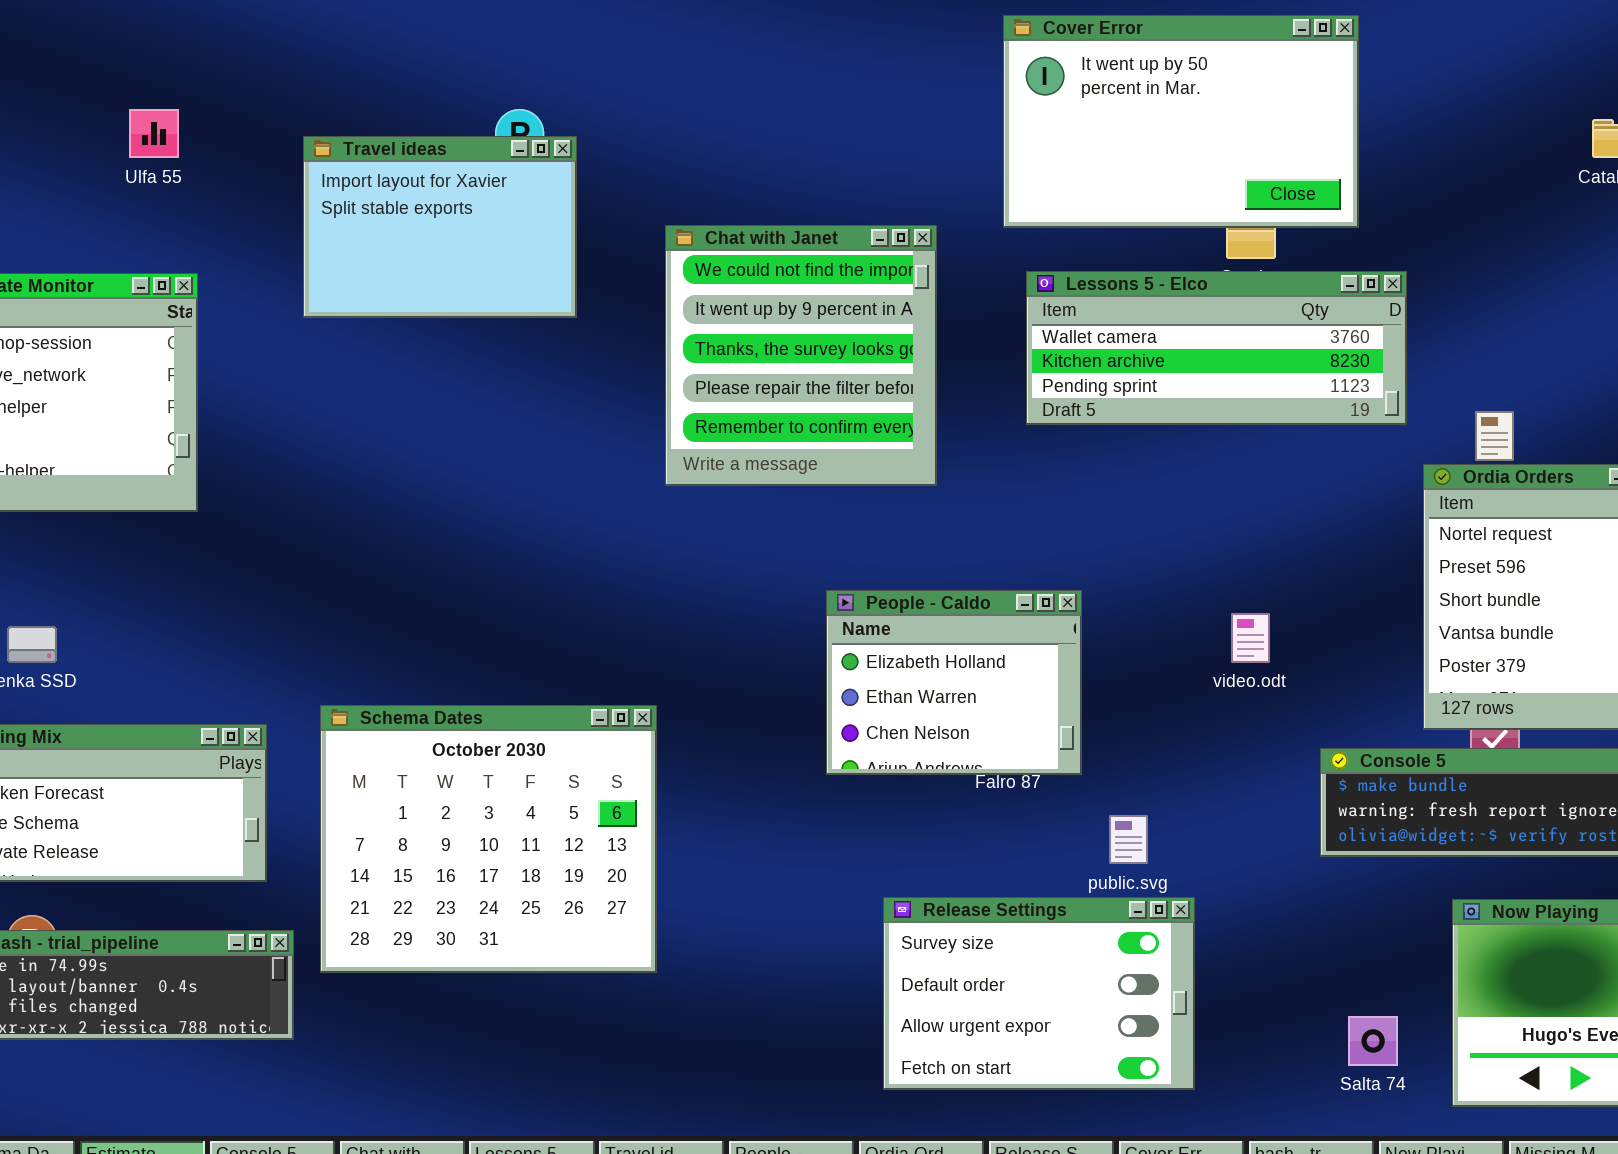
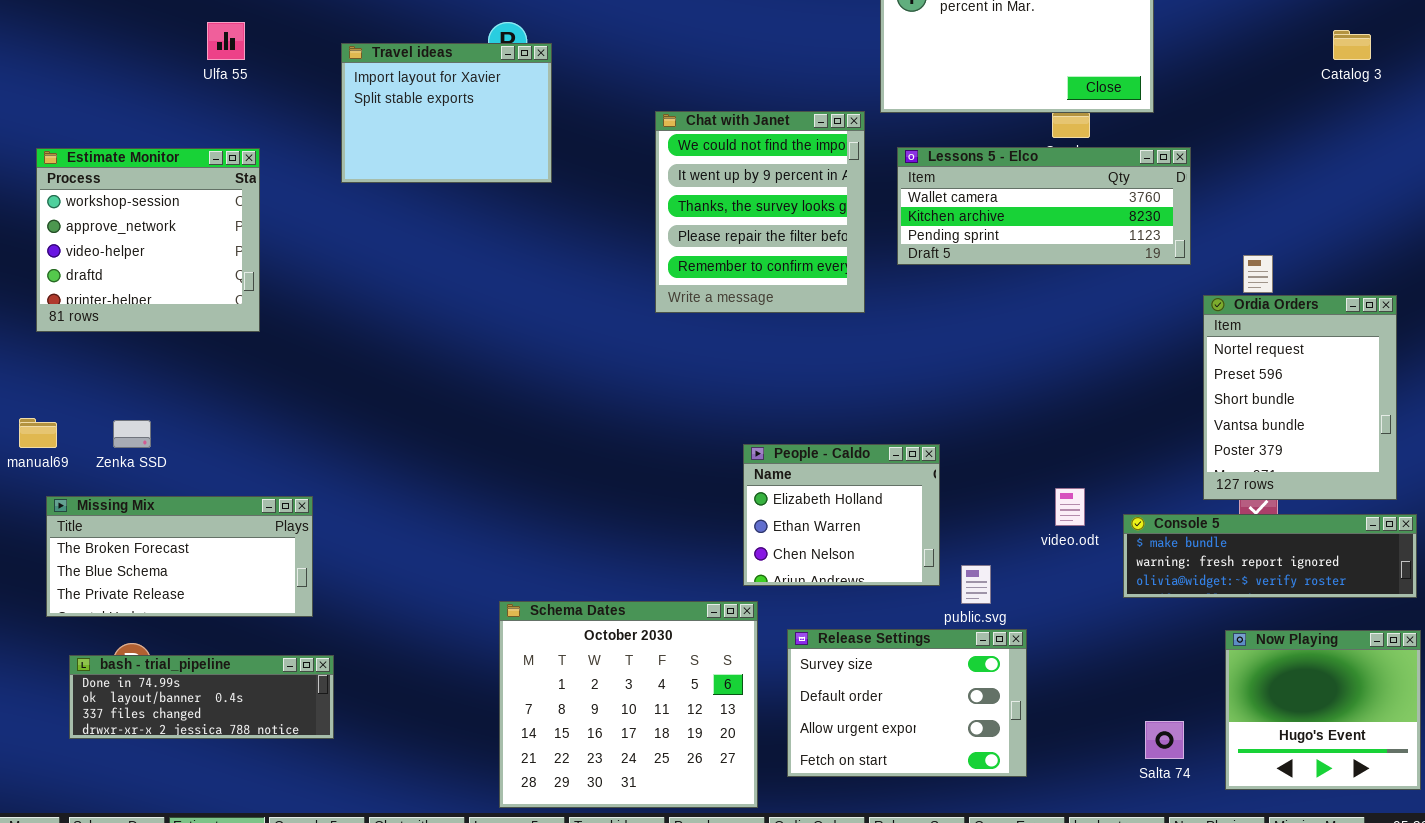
Chat with Janet: [665,225,937,486] -> [655,111,865,313], moved
People - Caldo: [826,590,1082,775] -> [743,444,940,586], moved
video.odt: [1231,613,1270,663] -> [1055,488,1085,526], moved
Schema Dates: [320,705,657,973] -> [499,601,758,808], moved

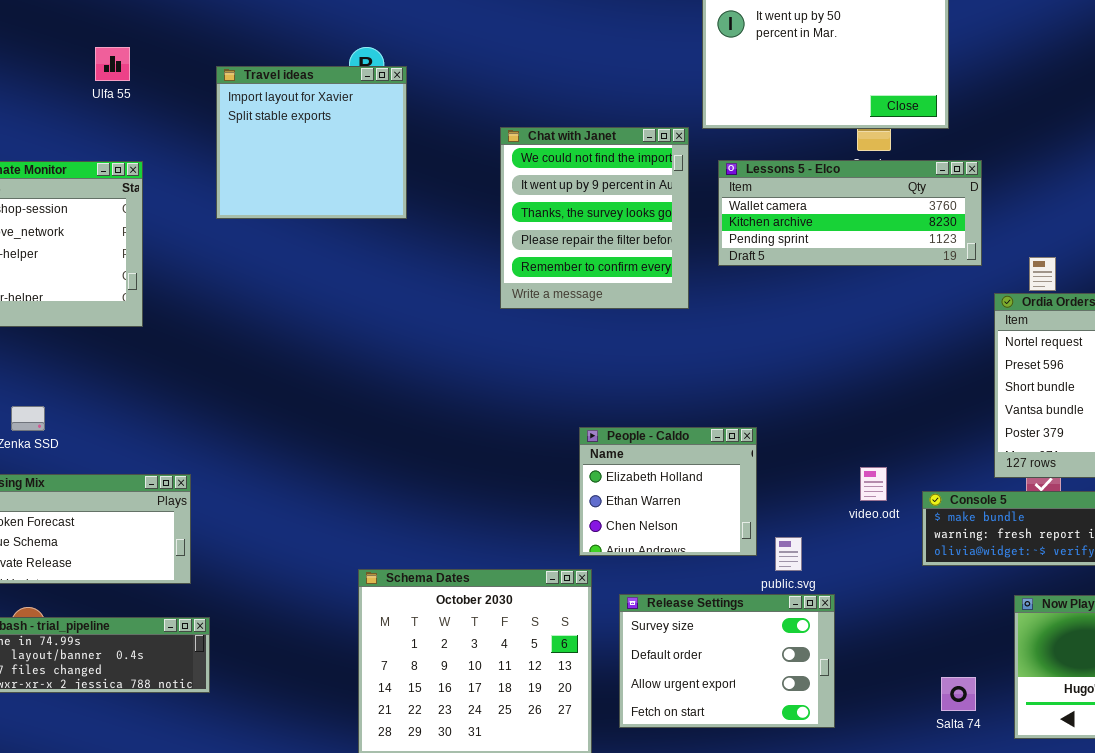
Travel ideas: [341,43,552,183] -> [216,66,407,219], resized

